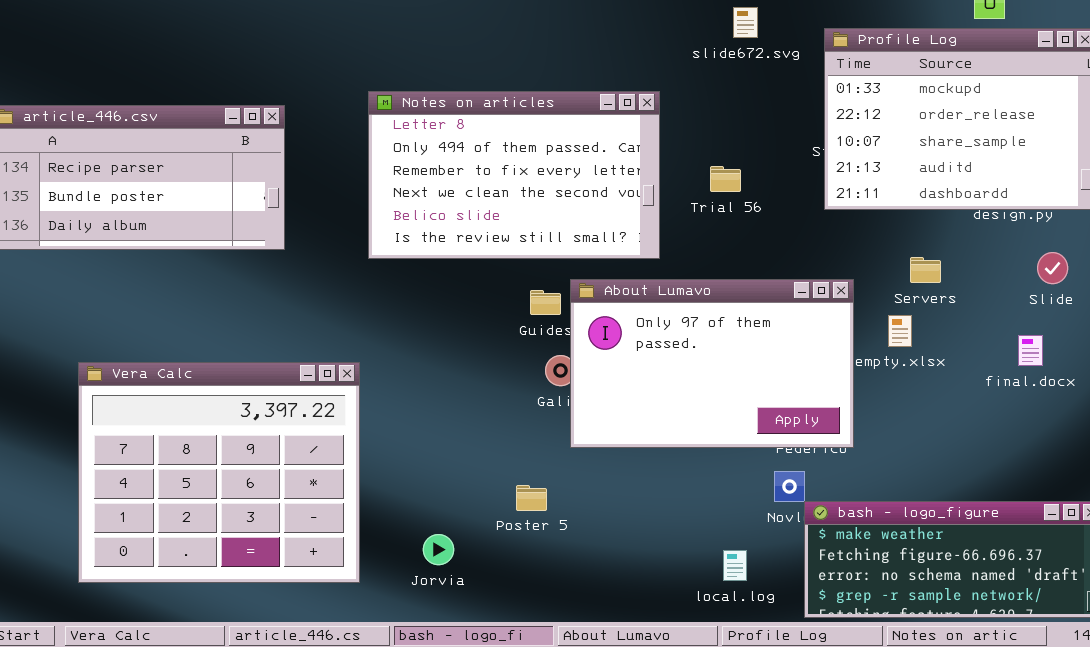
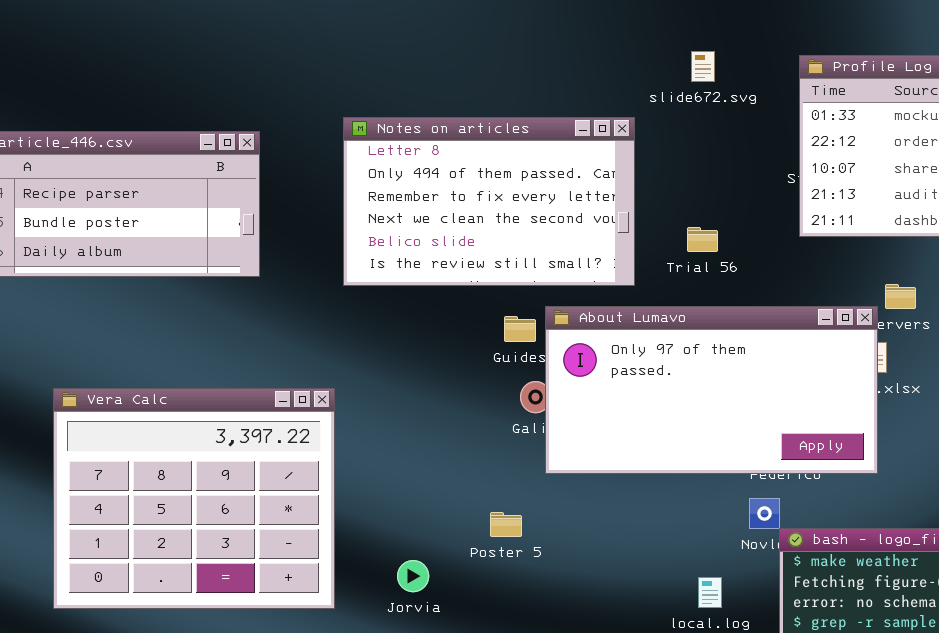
slide672.svg: [733,7,758,38] -> [691,51,715,82], moved
Trial 56: [710,166,741,192] -> [687,227,718,252], moved
About Lumavo: [570,279,854,448] -> [545,306,878,474], resized

